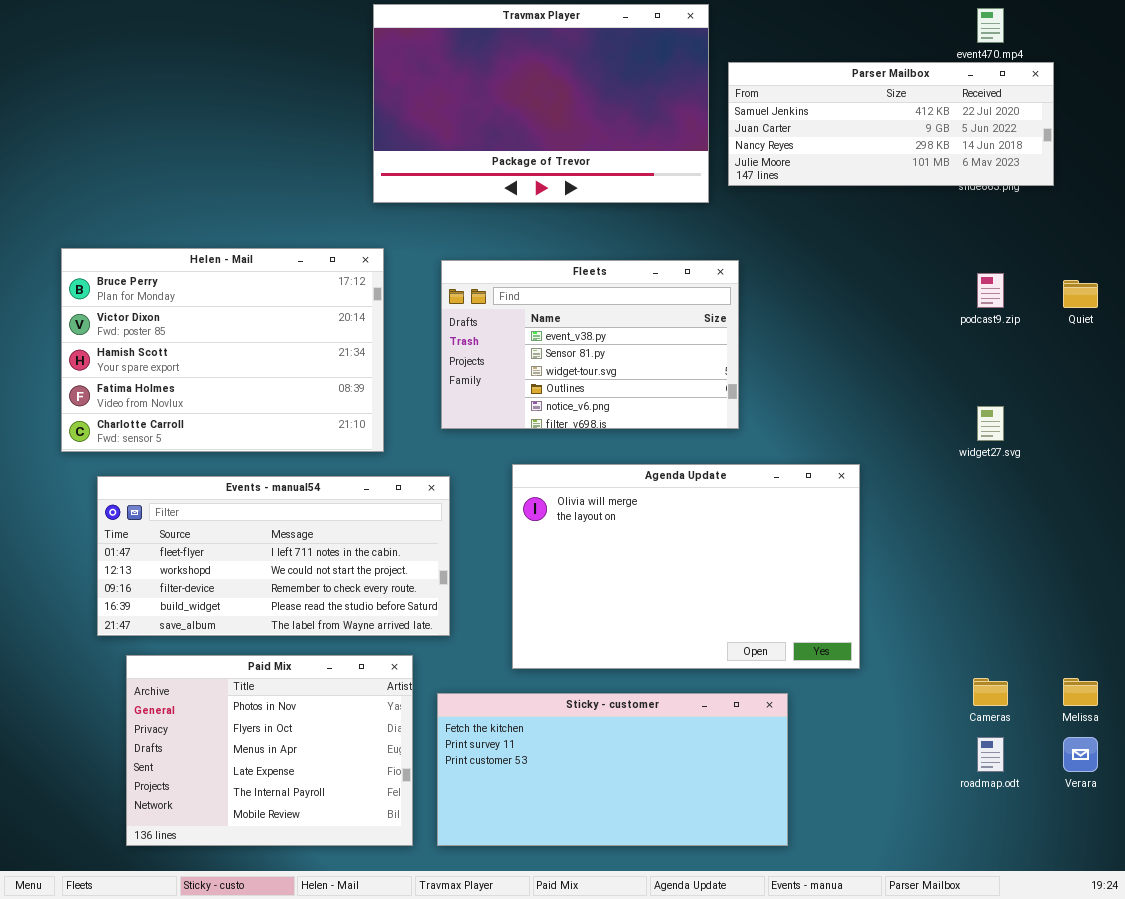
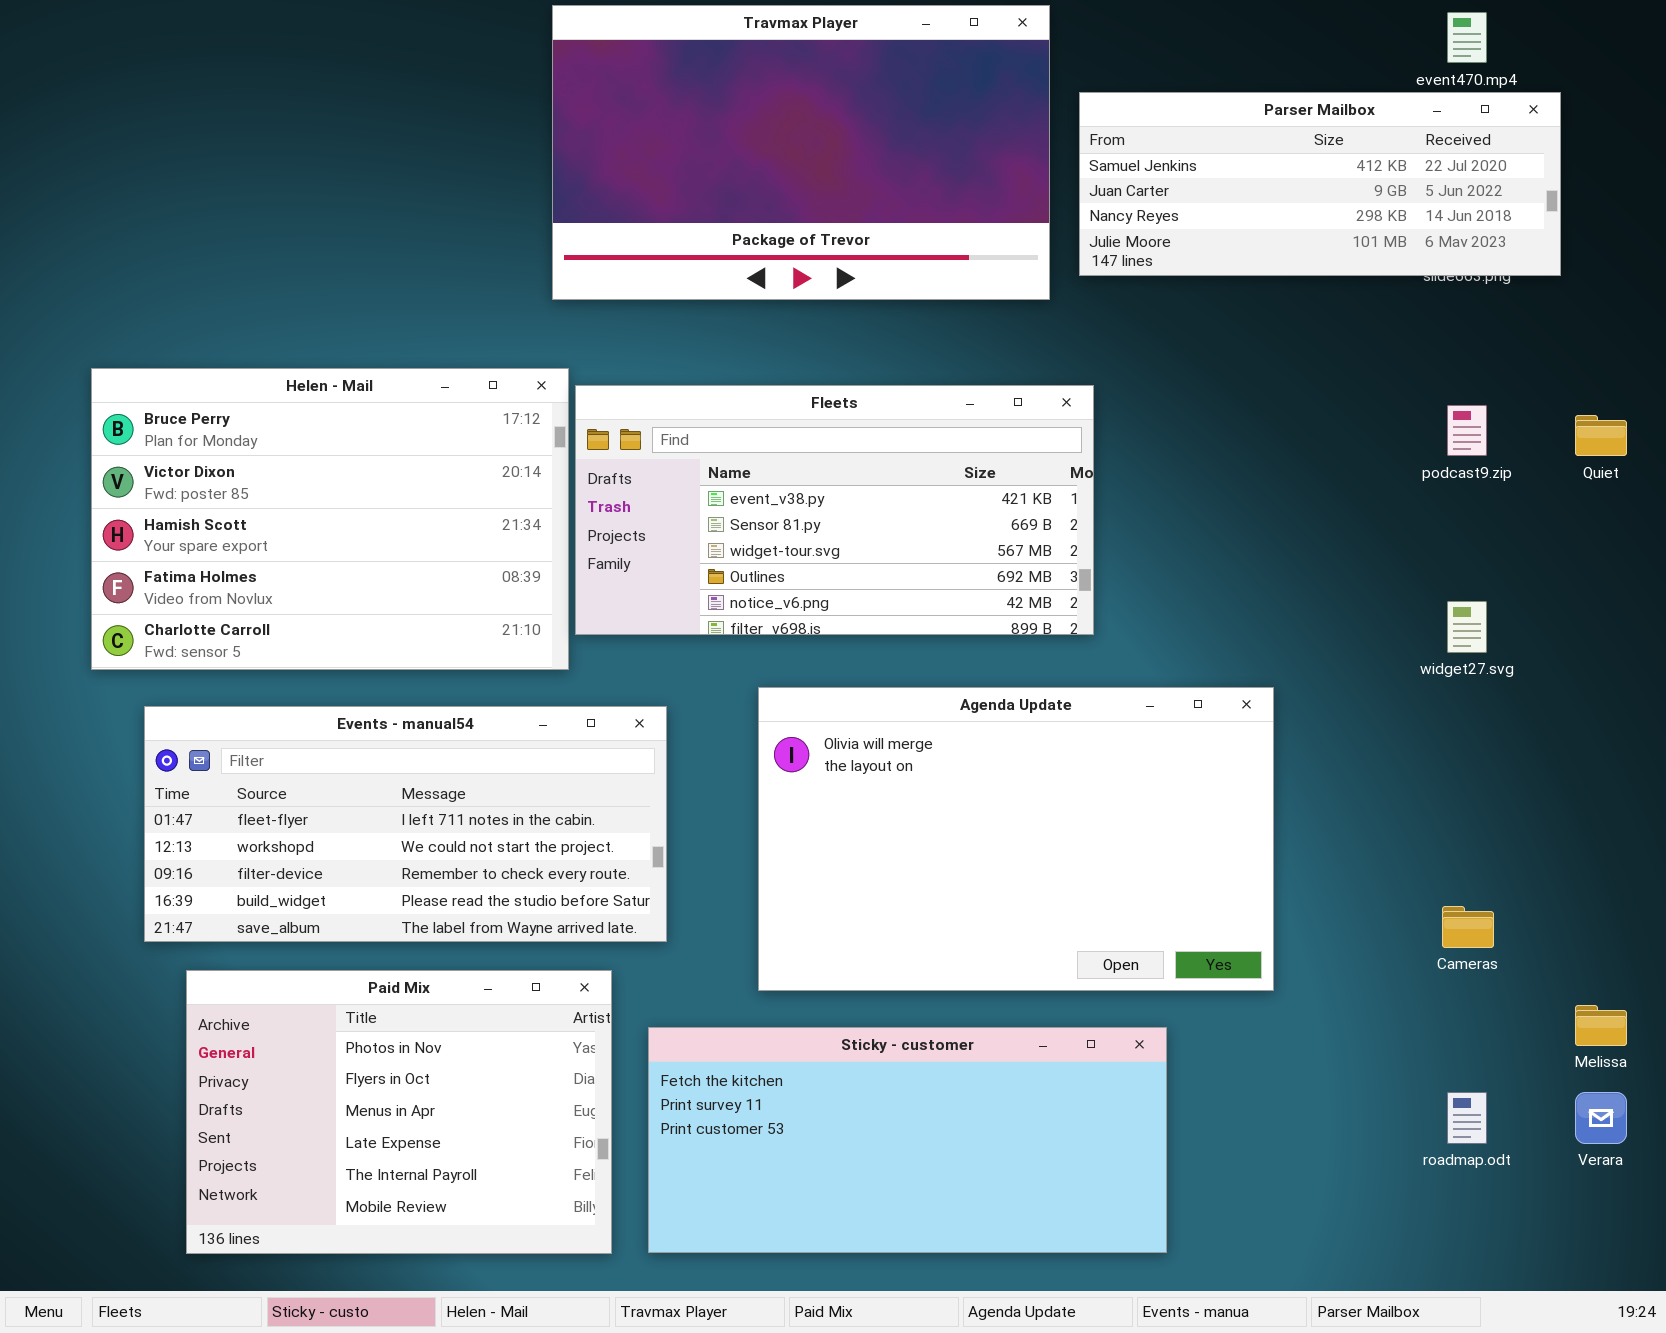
Fleets: [441,260,739,429] -> [575,385,1094,635], resized
Cameras: [973,678,1008,706] -> [1442,906,1494,948], moved

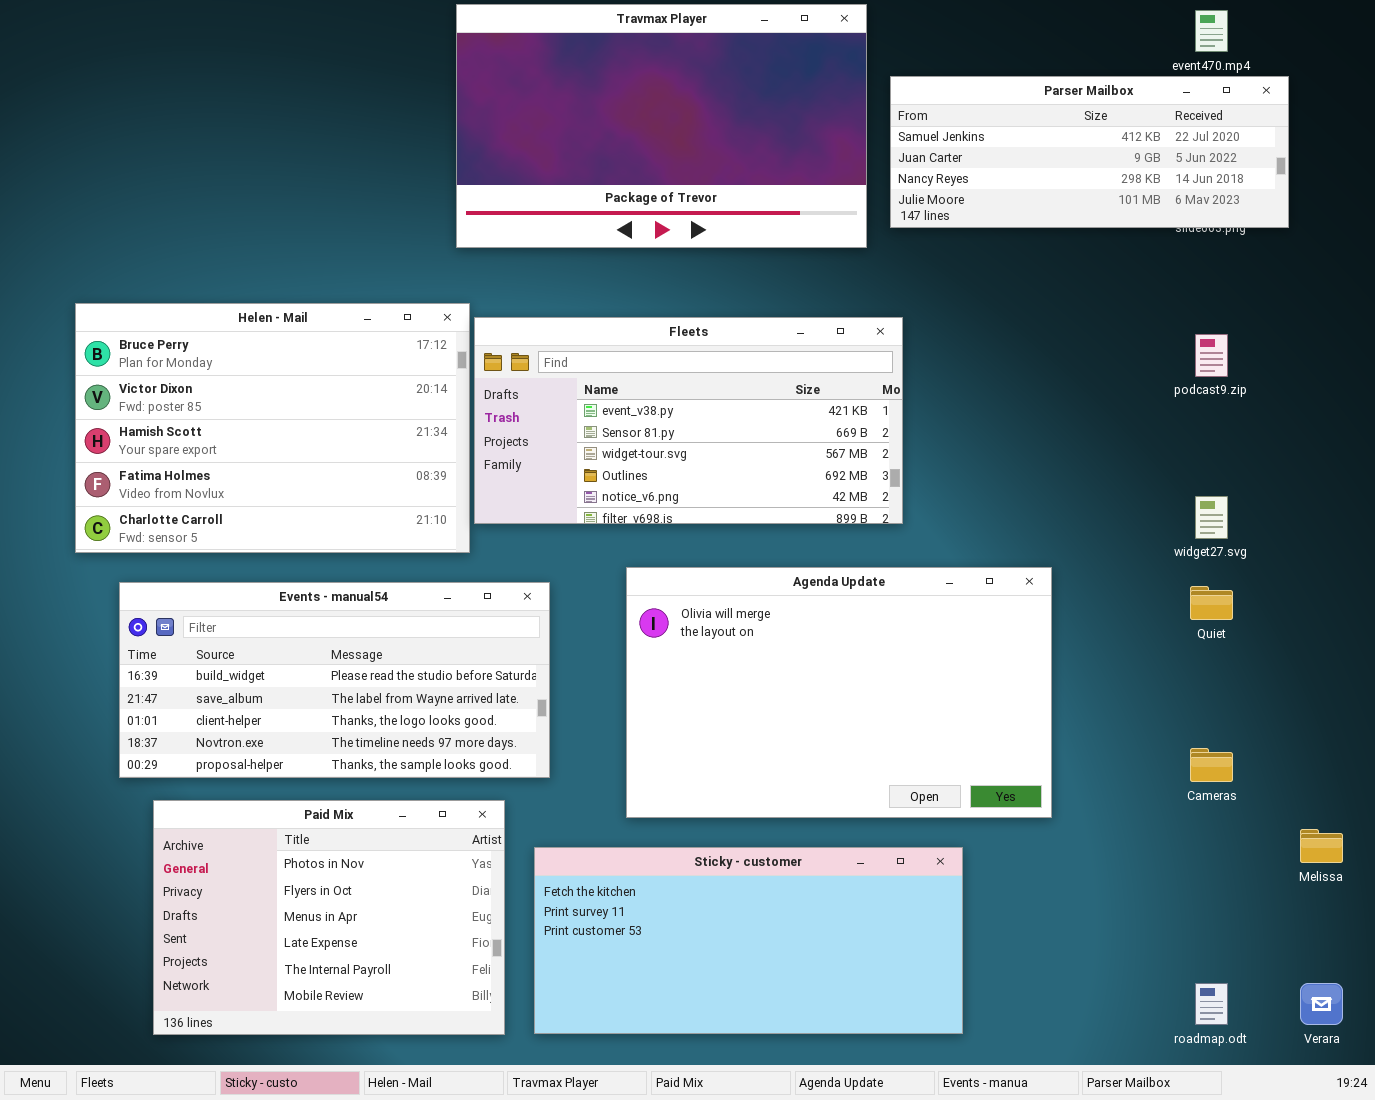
Quiet: [1575,415,1627,456] -> [1190,586,1233,620], moved
Events - manual54: [144,706,667,942] -> [119,582,550,778], scrolled down 3 rows
roadmap.odt: [1447,1092,1487,1144] -> [1195,983,1228,1025], moved
Verara: [1575,1092,1627,1144] -> [1300,983,1343,1025], moved

